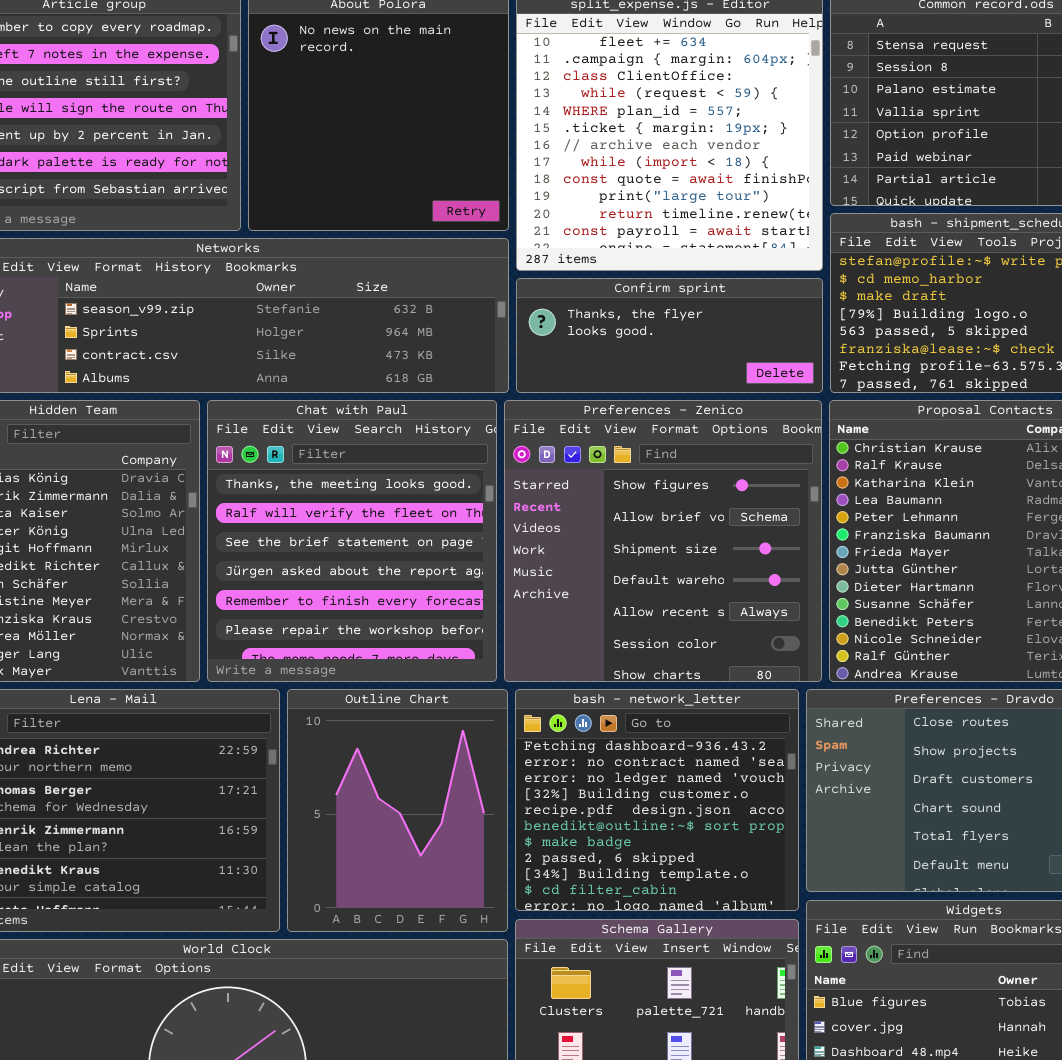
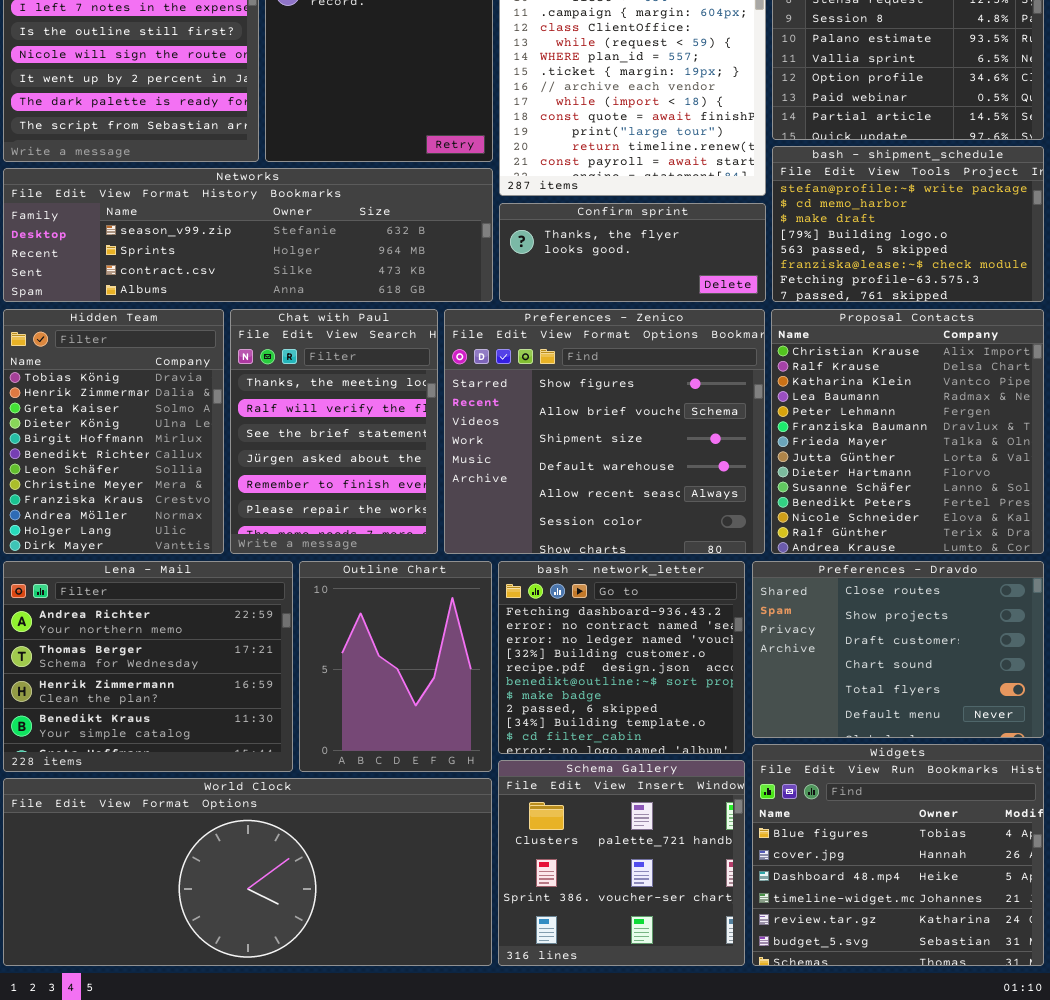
Chat with Paul: [207,400,497,682] -> [230,309,438,554], resized
Preferences - Zenico: [504,400,822,682] -> [444,309,765,554], resized

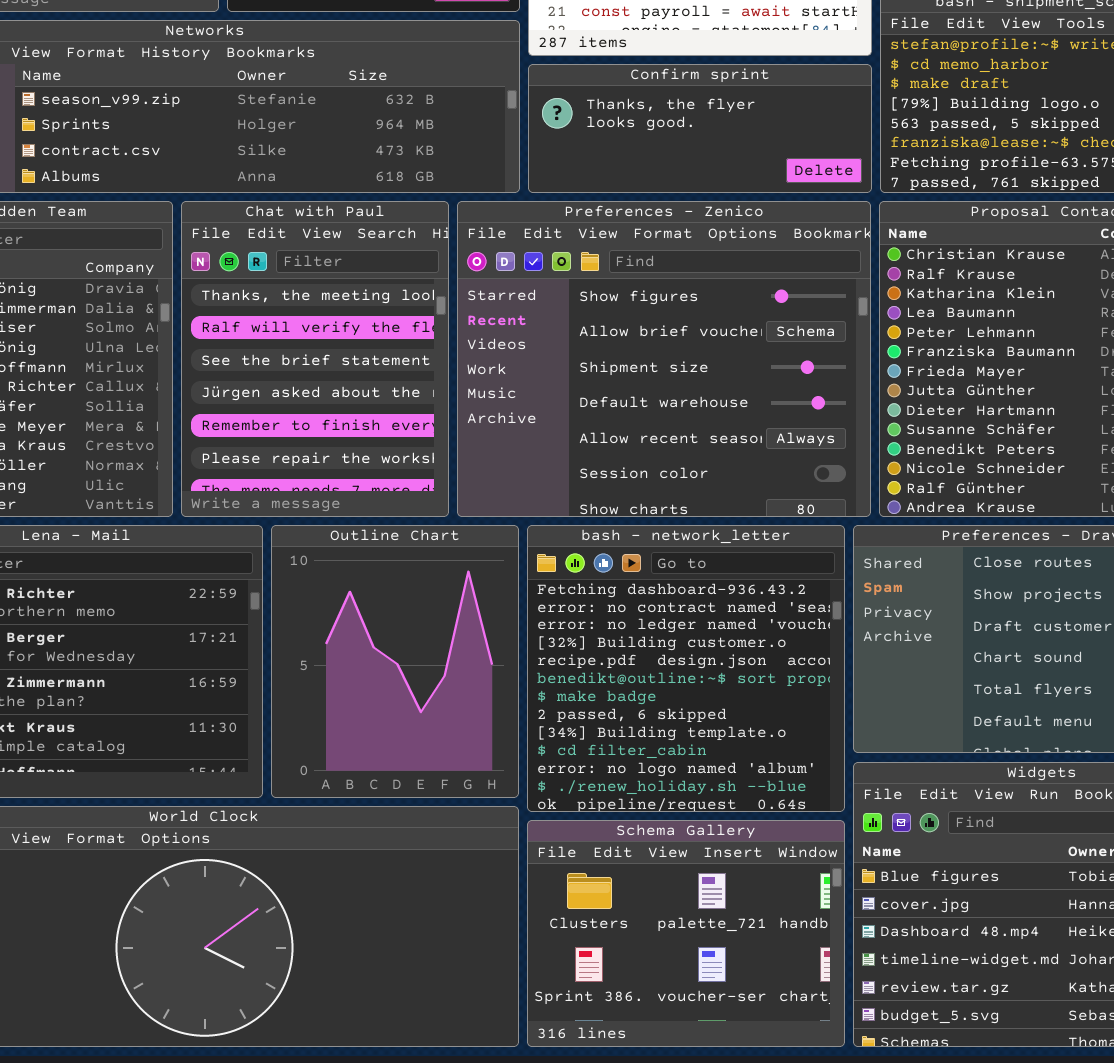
bash - network_letter: [498,561,745,754] -> [527,525,845,812], resized
Schema Gallery: [498,760,745,966] -> [527,820,845,1047], resized

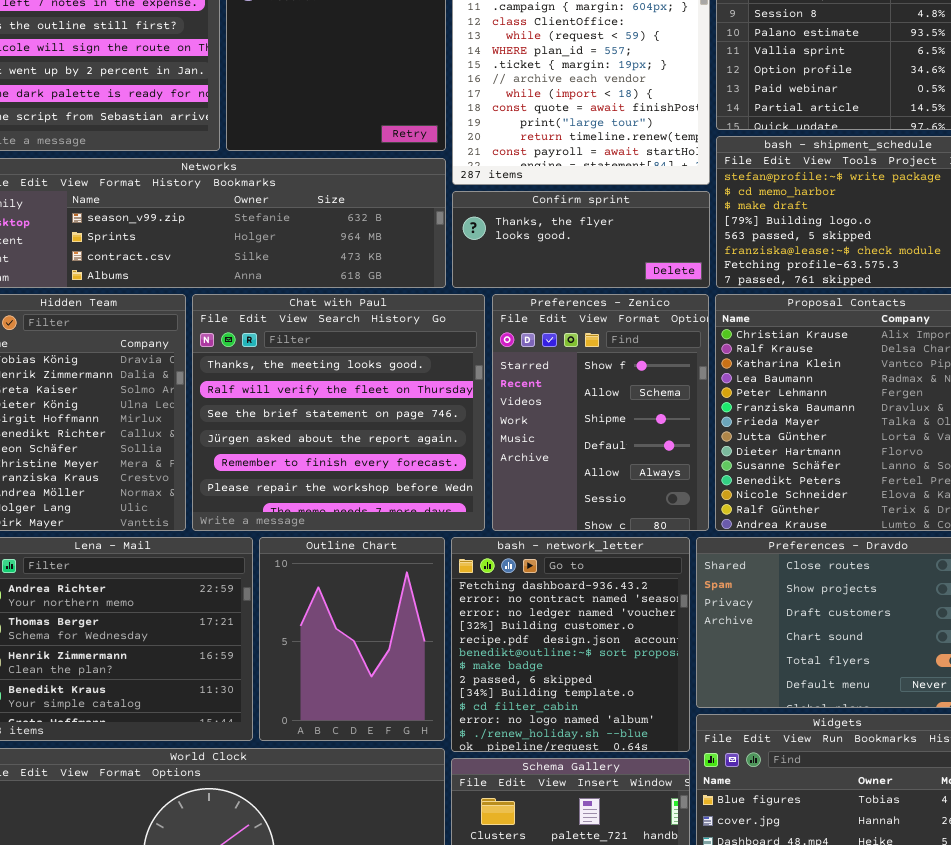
Chat with Paul: [181,201,449,517] -> [192,294,485,531], resized
Preferences - Zenico: [457,201,871,517] -> [492,294,709,531], resized

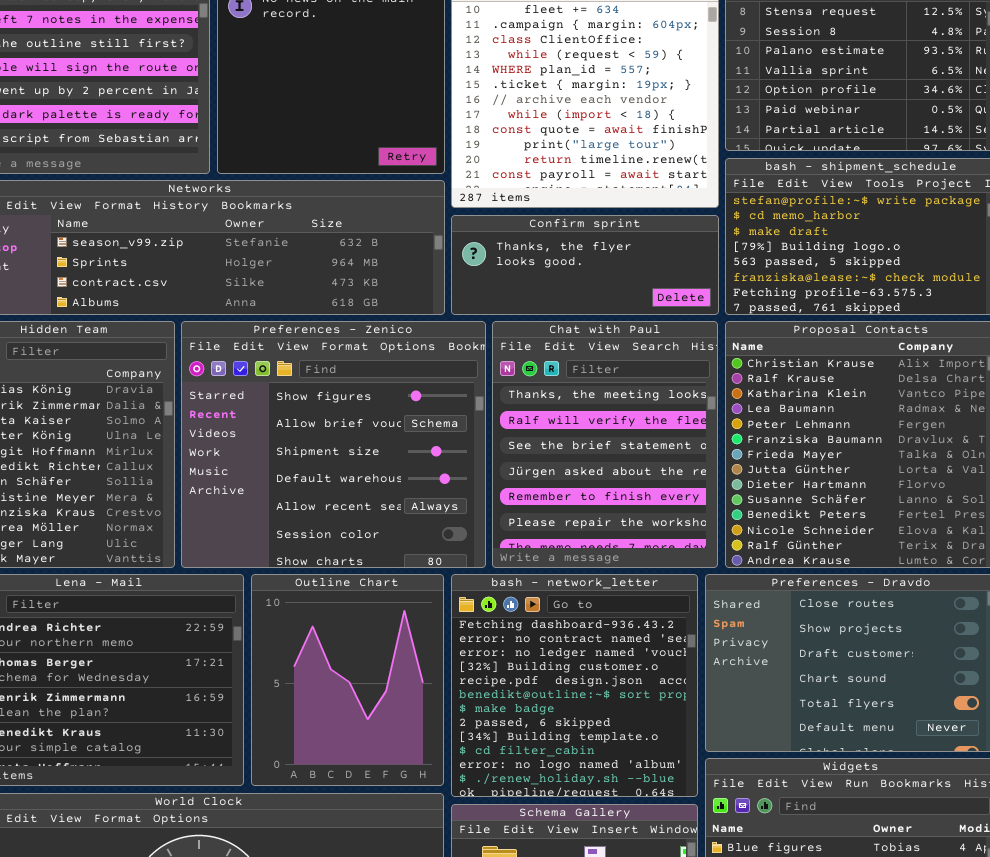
Chat with Paul: [192,294,485,531] -> [492,321,718,568], moved, resized
Preferences - Zenico: [492,294,709,531] -> [181,321,486,568], moved, resized

